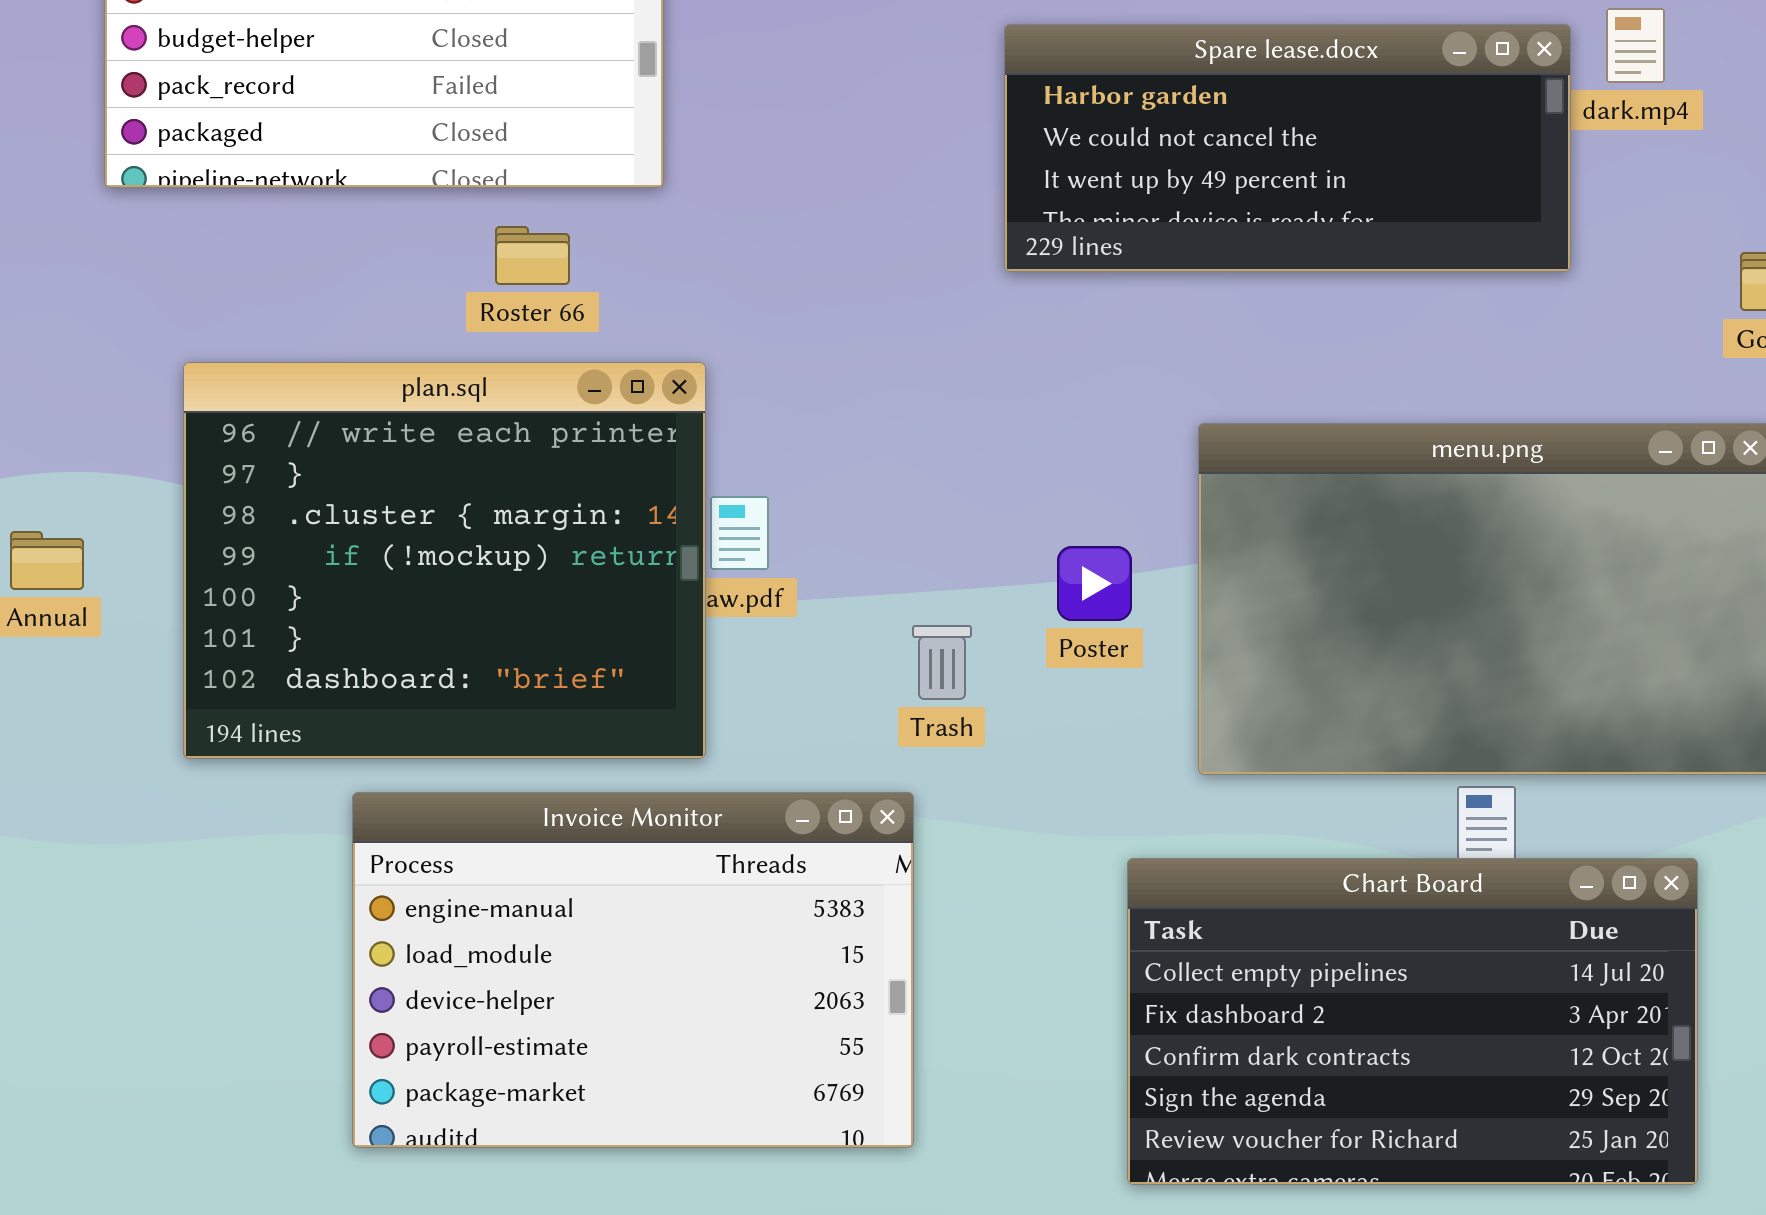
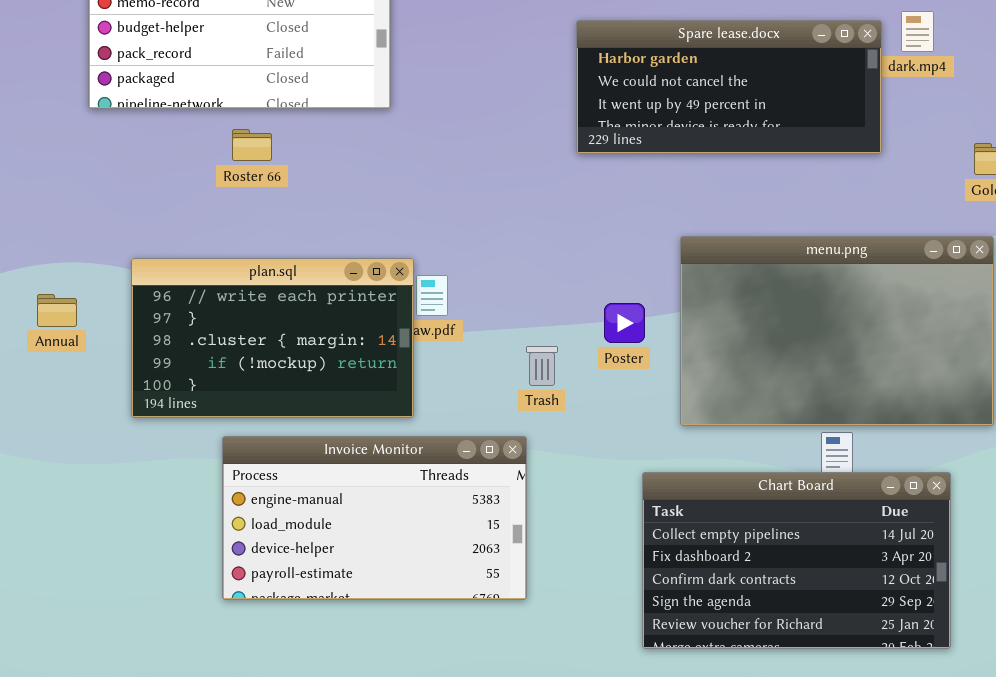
Roster 66: [495,226,570,285] -> [232,129,272,161], moved
plan.sql: [183,362,706,759] -> [131,258,414,418], resized
Invoice Monitor: [352,792,914,1148] -> [222,436,527,600], resized

